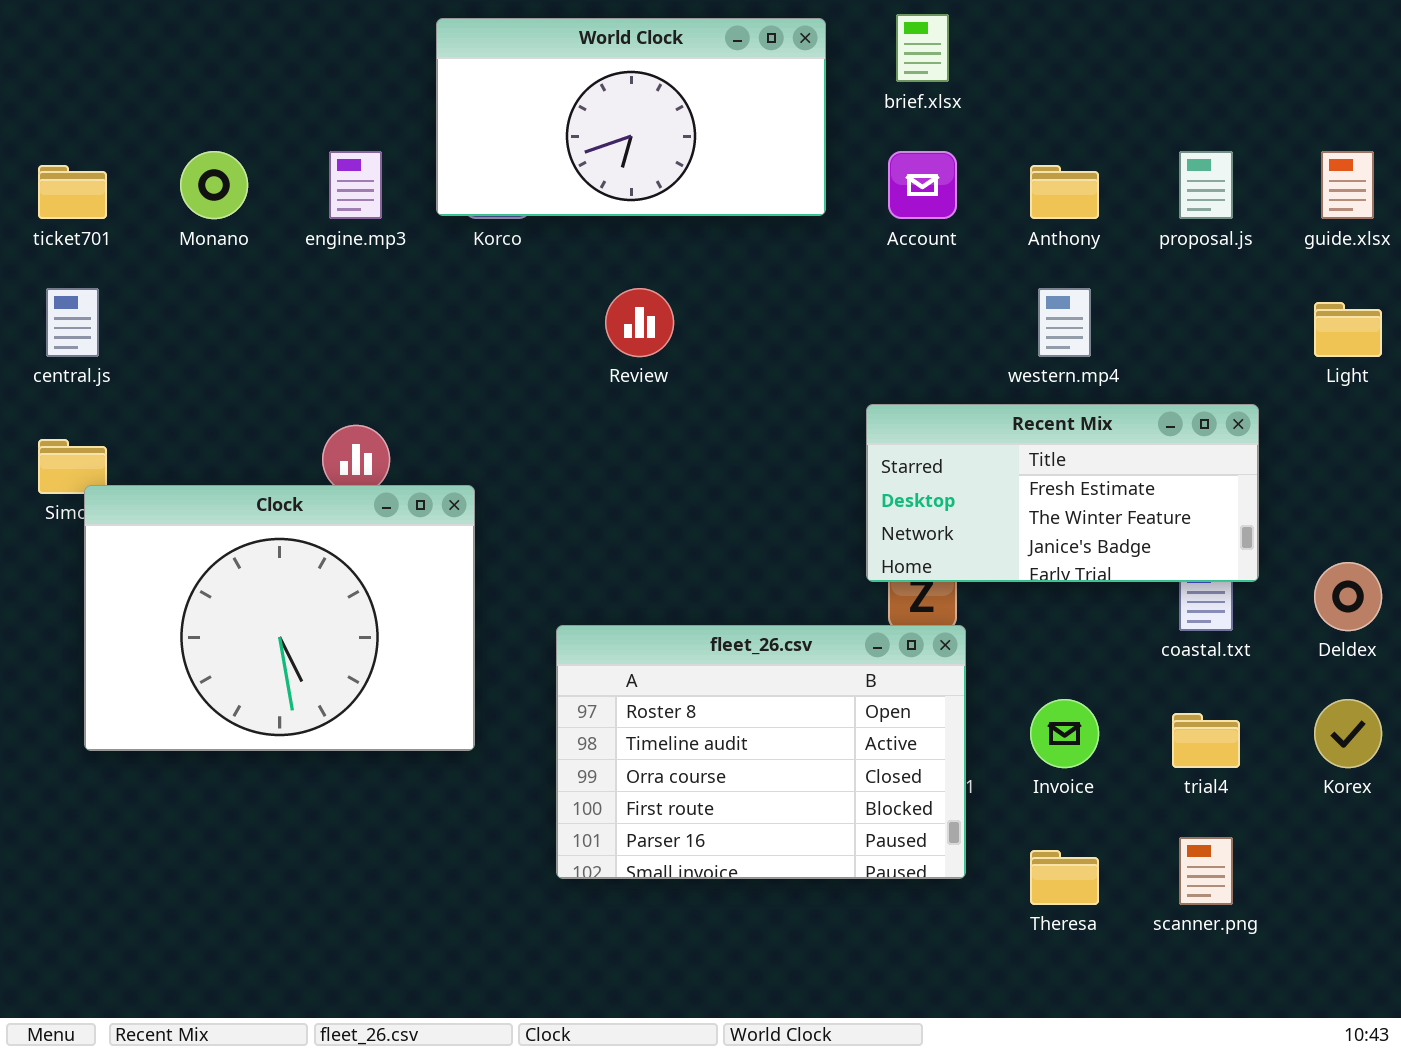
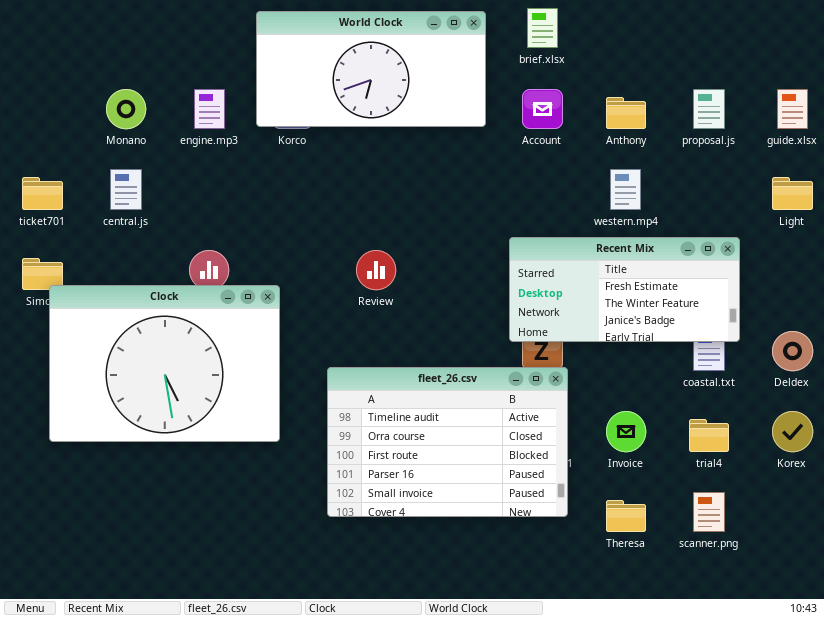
ticket701: [38,165,107,219] -> [22,177,63,210], moved
central.js: [46,288,99,357] -> [110,169,142,210], moved
Review: [605,288,674,357] -> [356,250,396,290], moved
fleet_26.csv: [556,625,966,879] -> [327,367,568,517], scrolled down 1 row

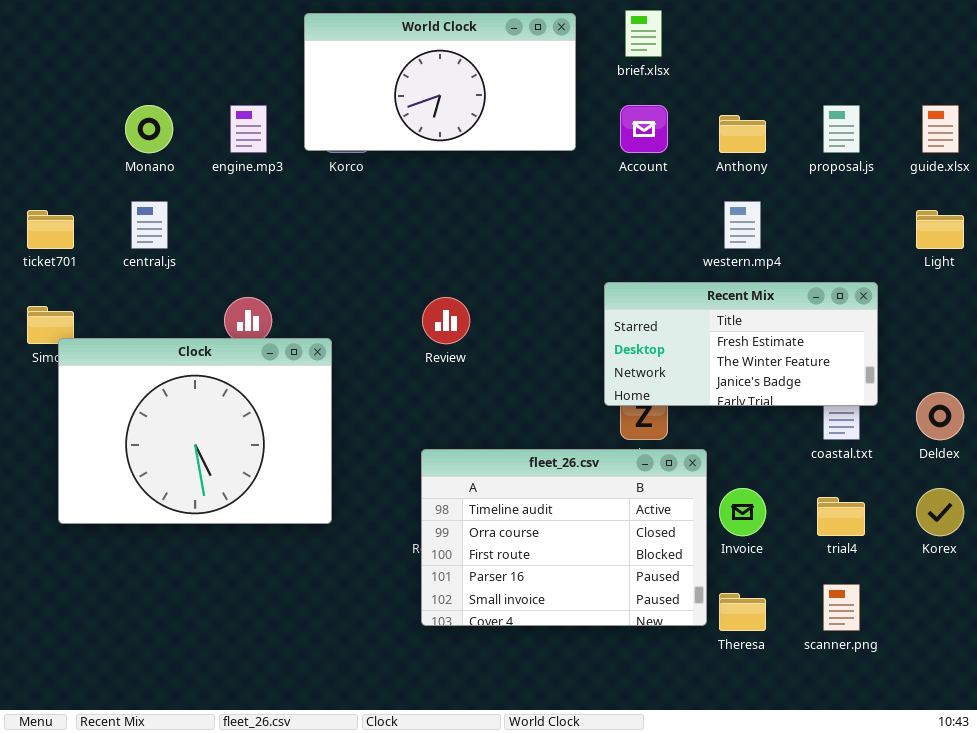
fleet_26.csv: [327,367,568,517] -> [421,449,707,626], moved

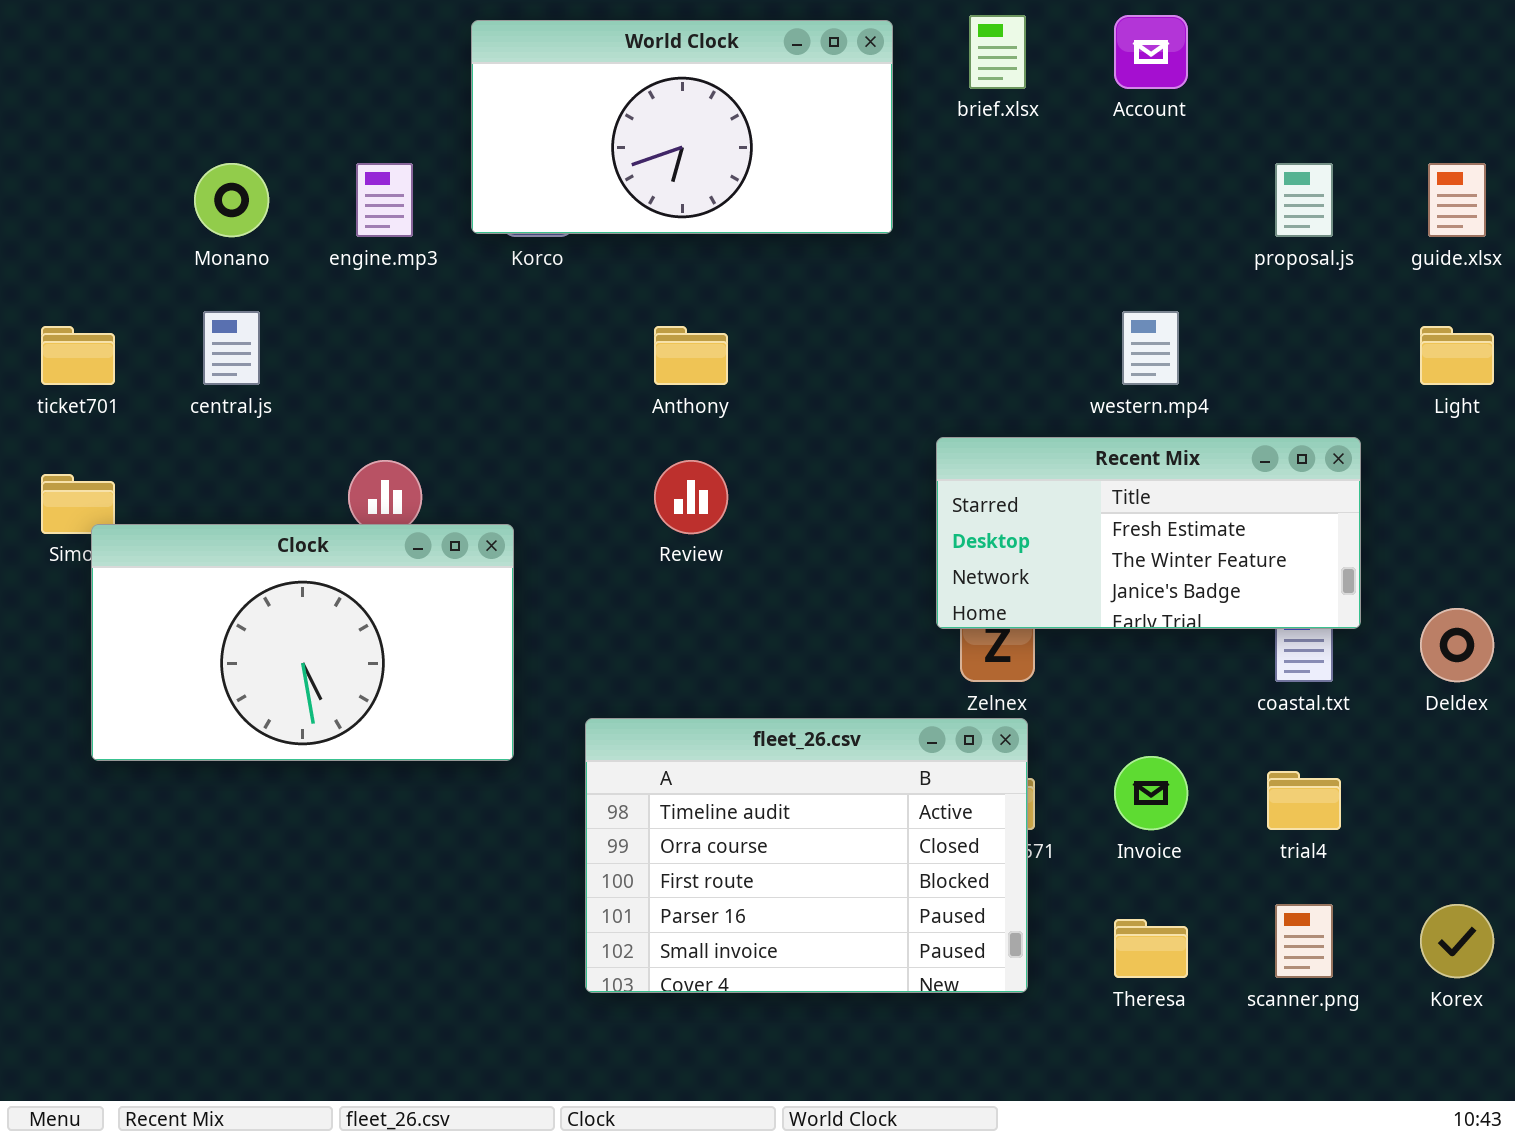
Account: [620,105,668,153] -> [1114,15,1188,89], moved
Anthony: [719,115,766,153] -> [654,326,728,385], moved
Clock: [58,338,332,524] -> [91,524,514,761], resized
fleet_26.csv: [421,449,707,626] -> [585,718,1028,993], moved
Korex: [916,488,964,536] -> [1420,904,1494,978], moved

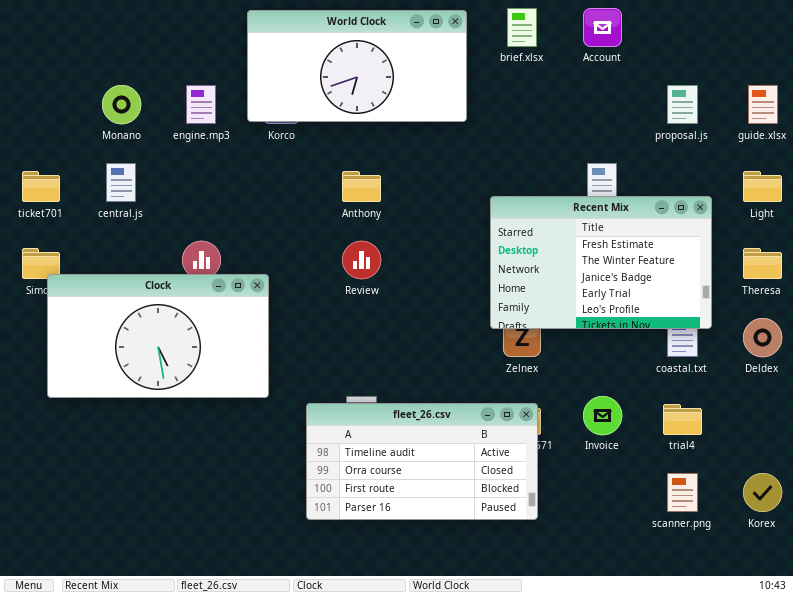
Recent Mix: [936,437,1361,629] -> [490,196,712,329], resized
fleet_26.csv: [585,718,1028,993] -> [306,403,538,520], resized
Theresa: [1114,919,1188,978] -> [743,248,782,279], moved

